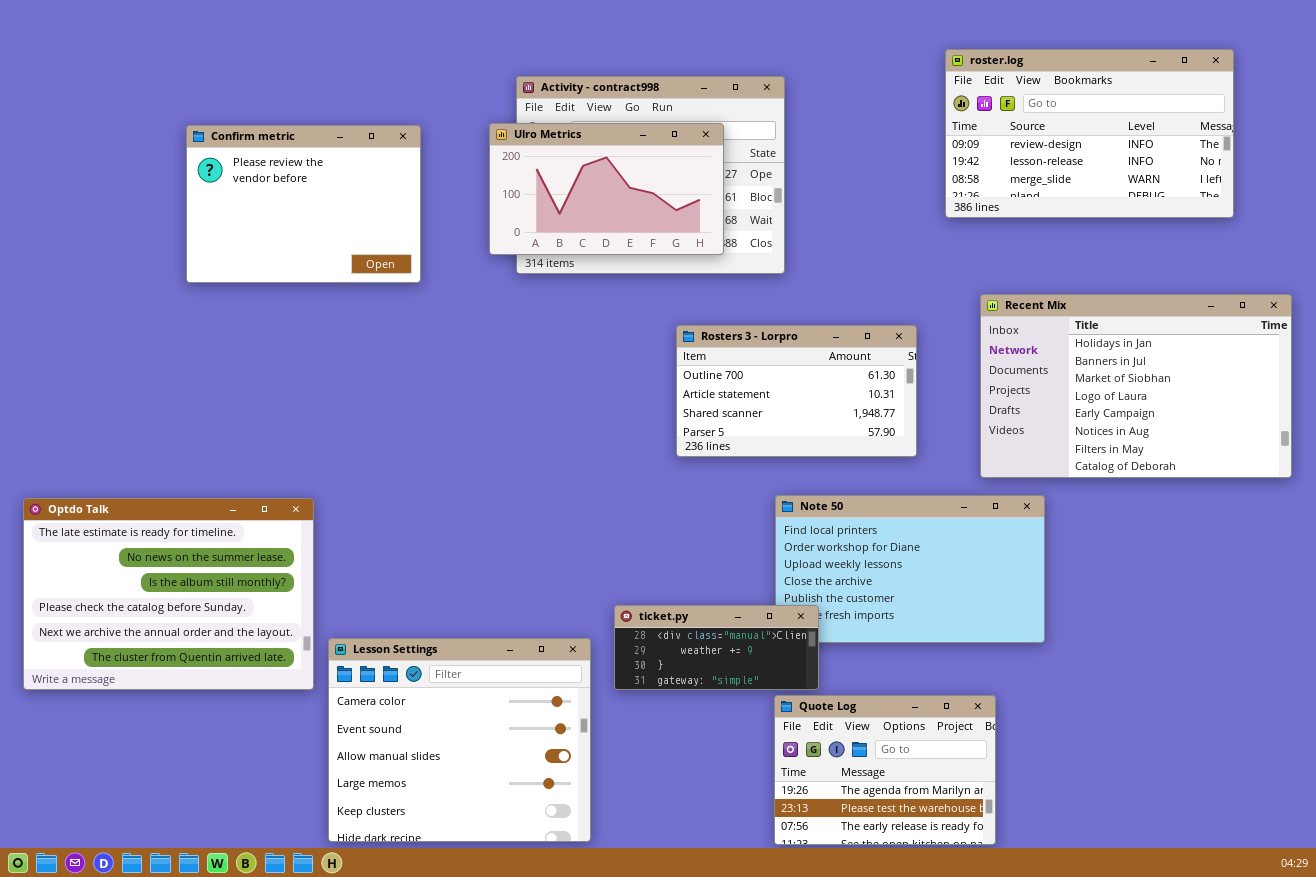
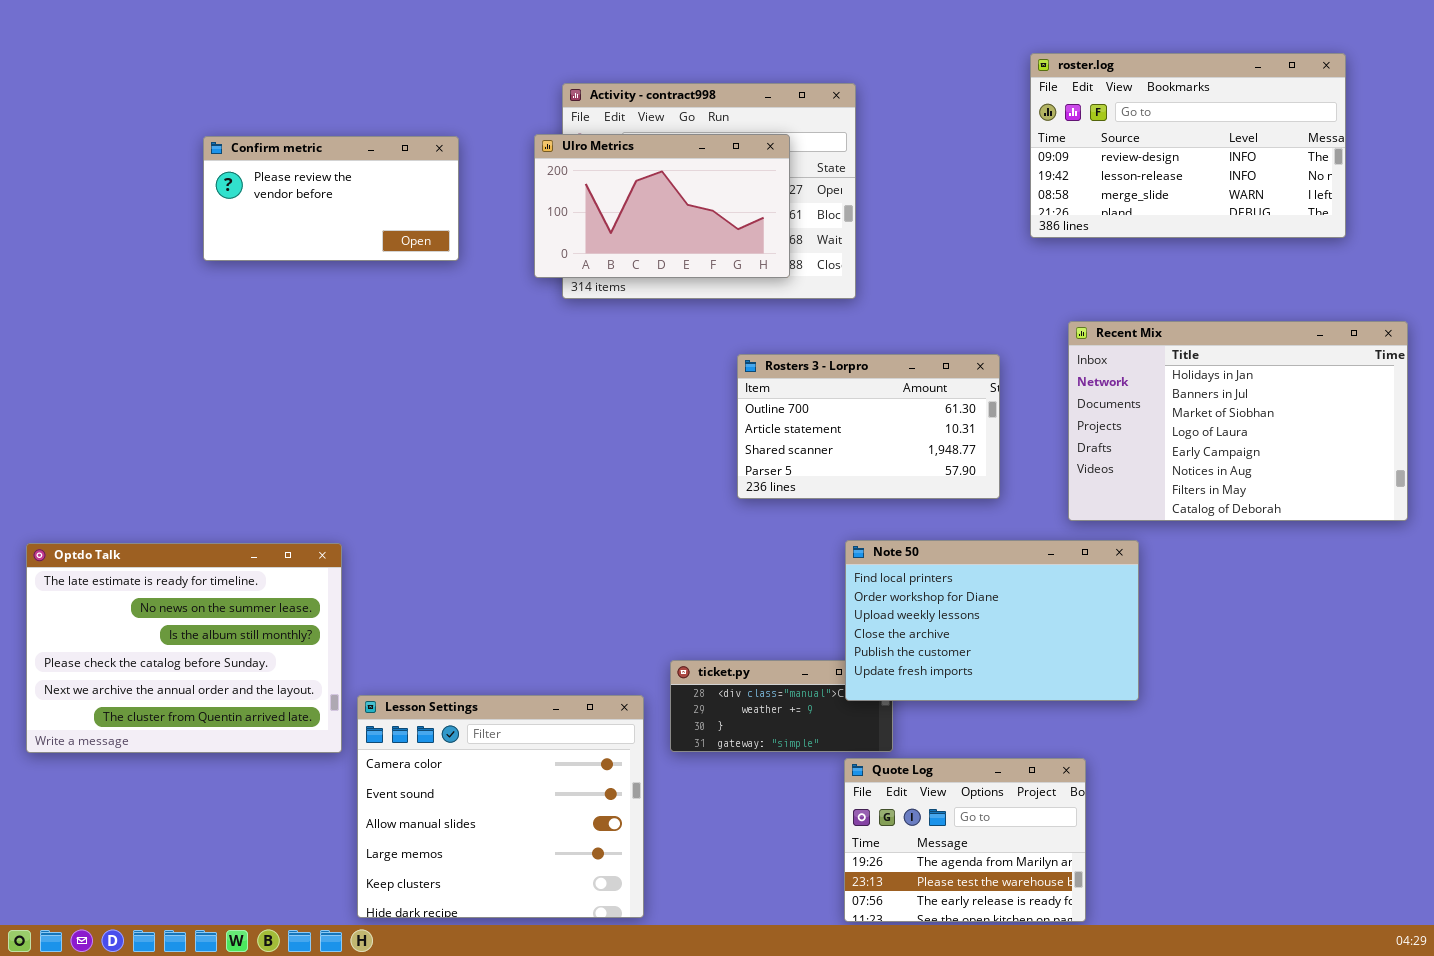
Confirm metric: [186,125,421,283] -> [203,136,459,261], resized
Note 50: [775,495,1045,643] -> [845,540,1139,701], raised

